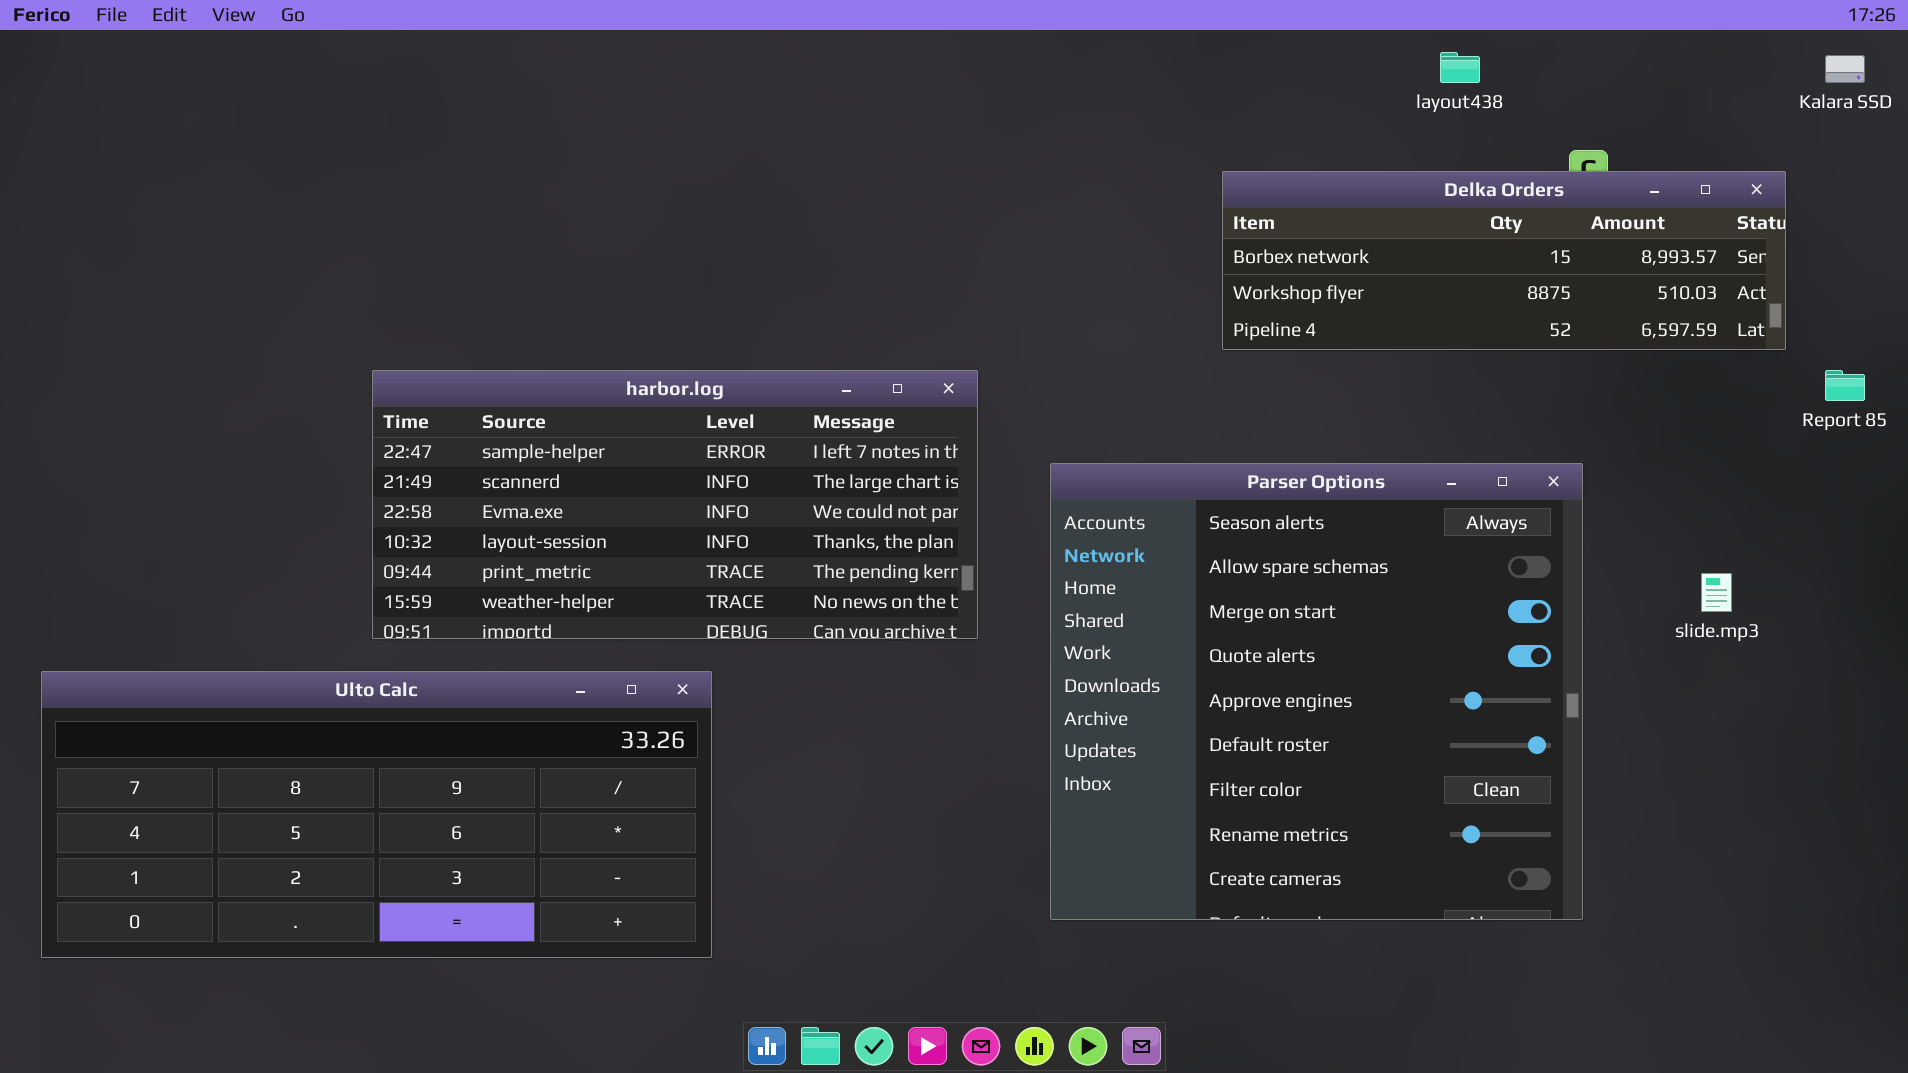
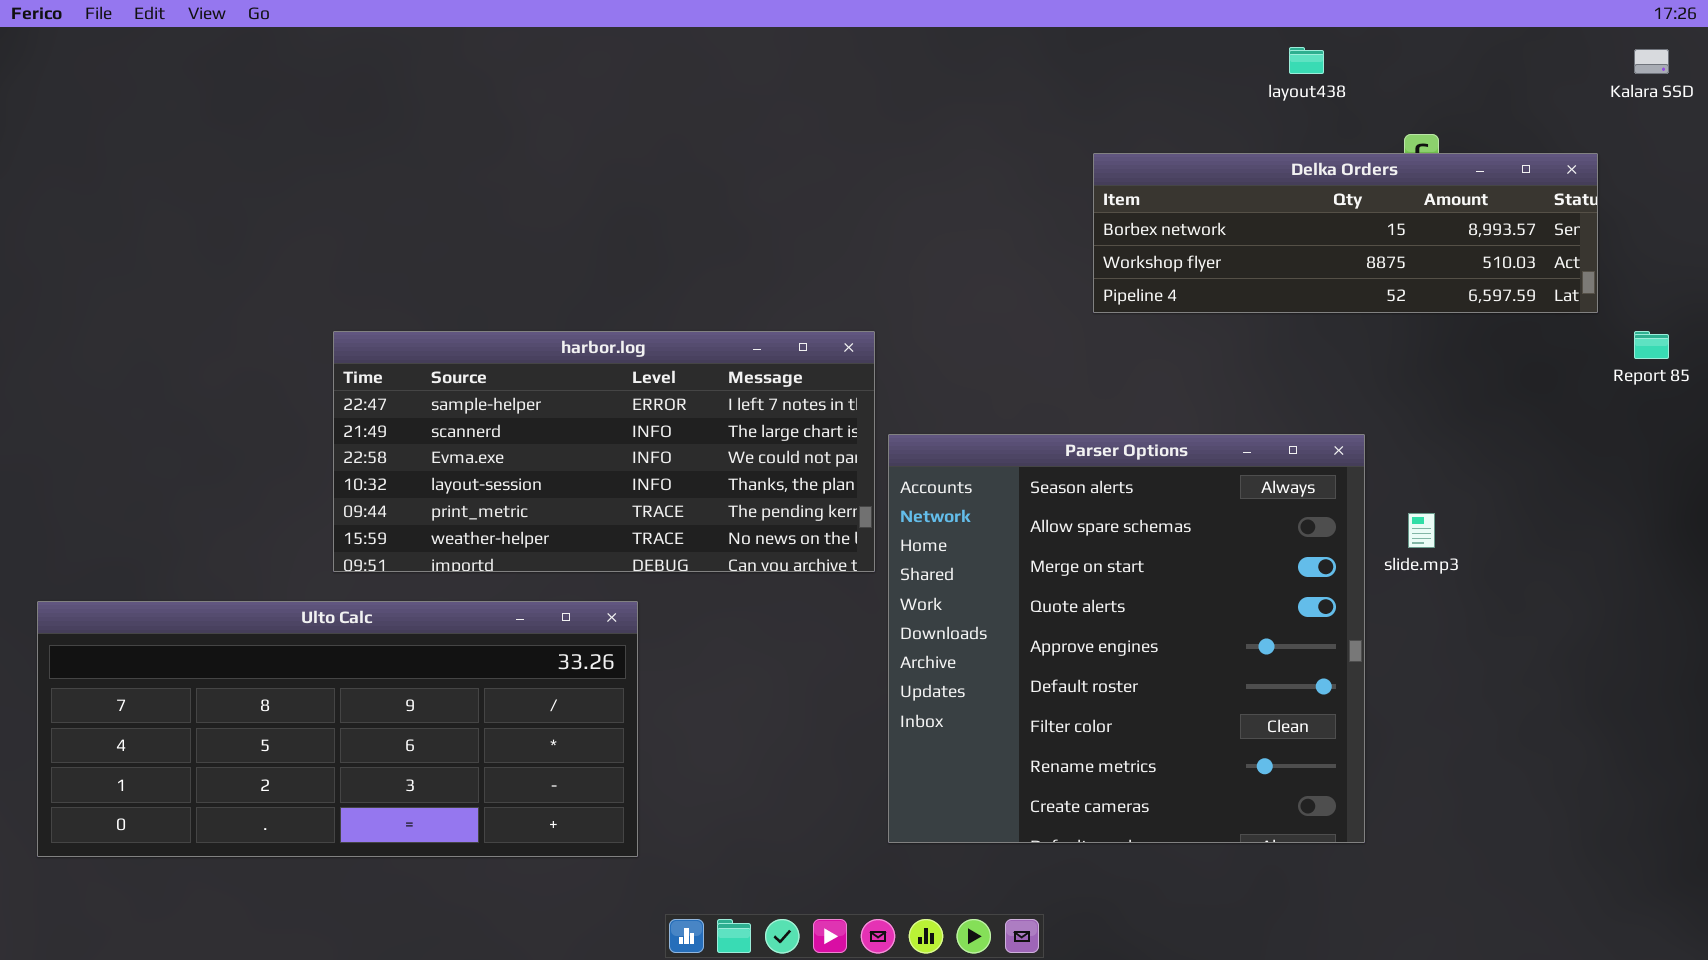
Parser Options: [1050,463,1583,920] -> [888,434,1365,843], moved
slide.mp3: [1701,573,1732,612] -> [1408,513,1435,548], moved

